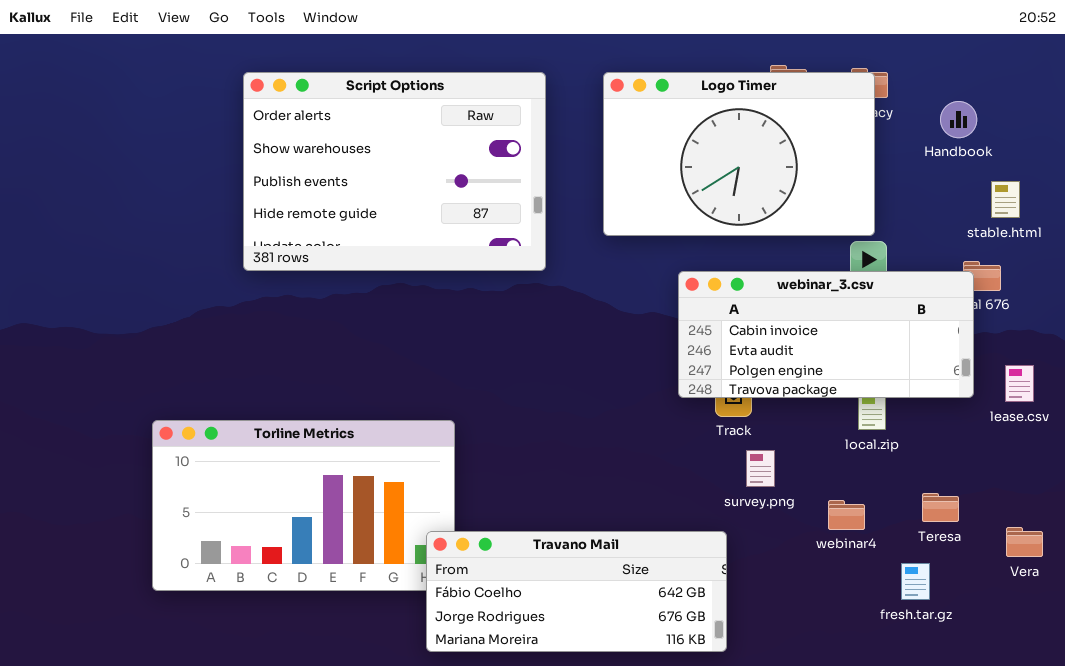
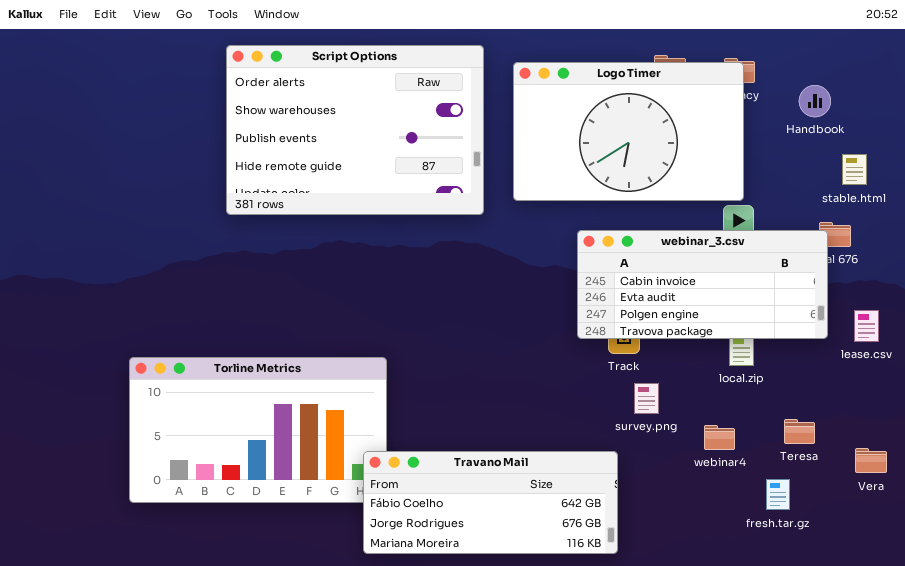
Script Options: [243,72,546,271] -> [226,45,484,215], moved

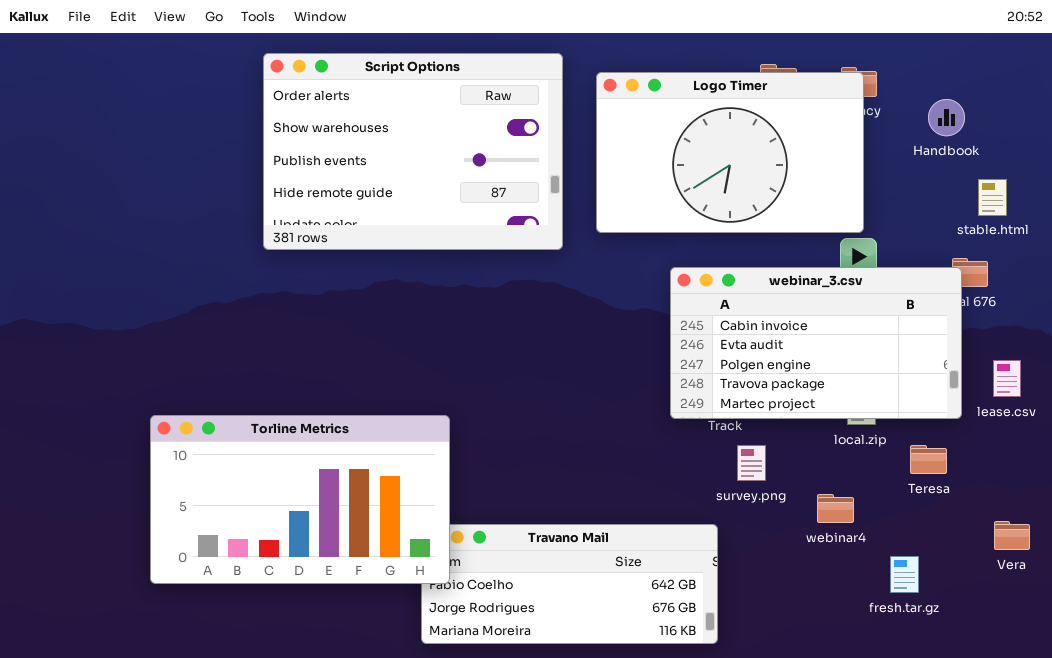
webinar_3.csv: [577,230,828,339] -> [670,267,962,419], resized
Torline Metrics: [129,357,387,503] -> [150,415,450,584], raised
Teresa: [784,419,815,444] -> [910,445,947,474], moved

